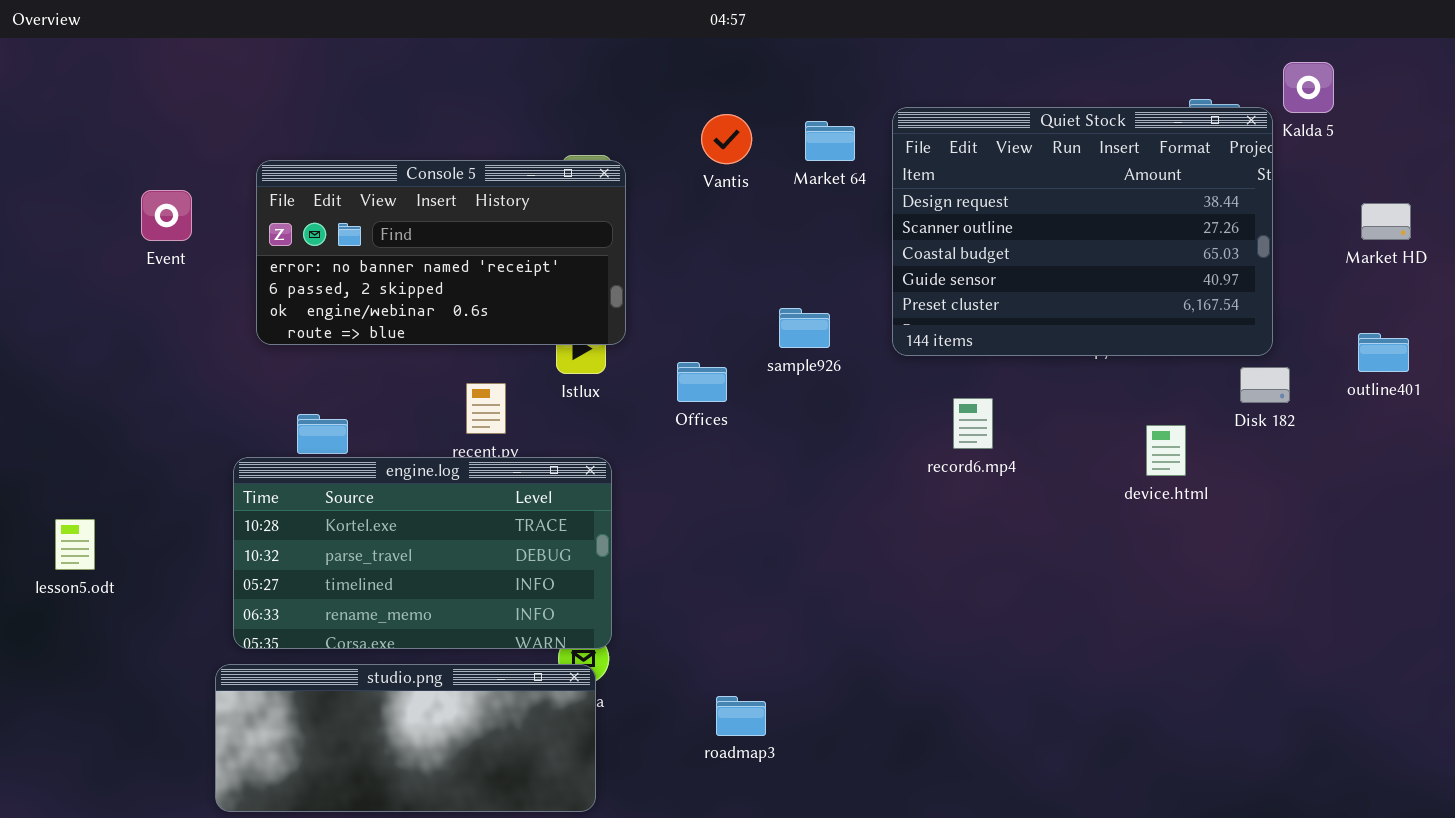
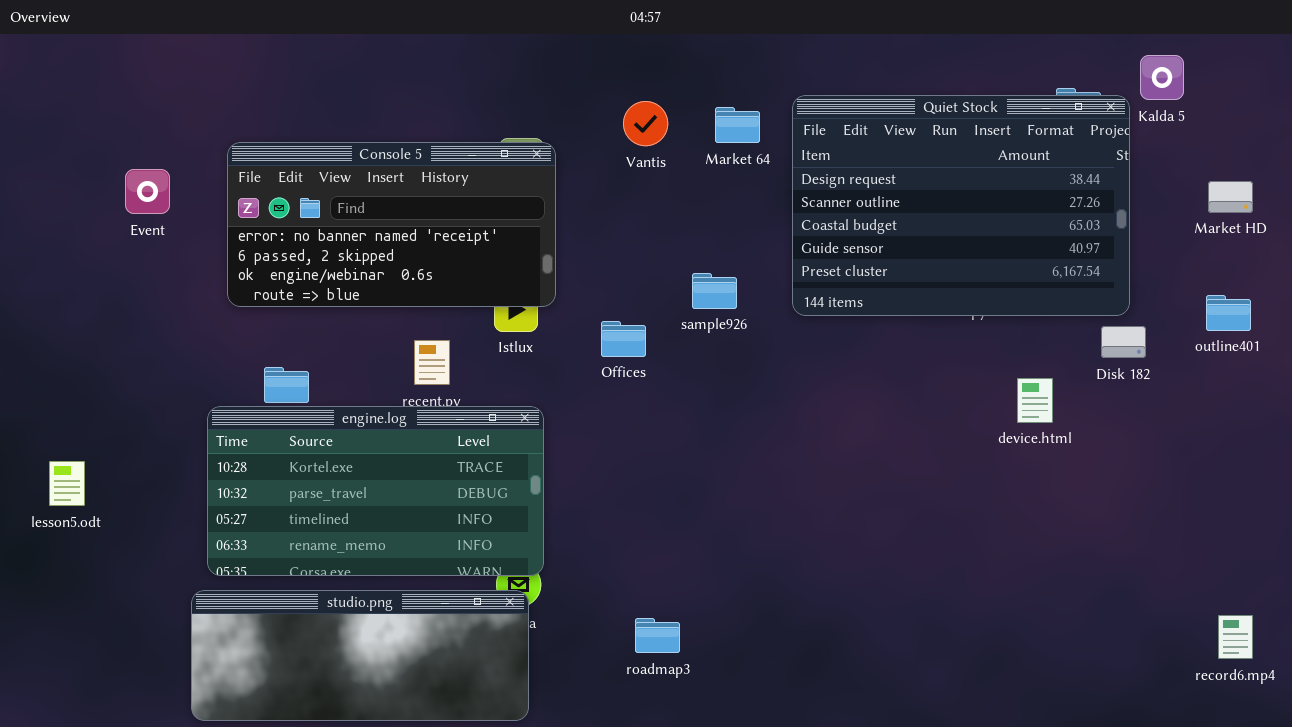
record6.mp4: [953,398,993,449] -> [1218,615,1253,659], moved

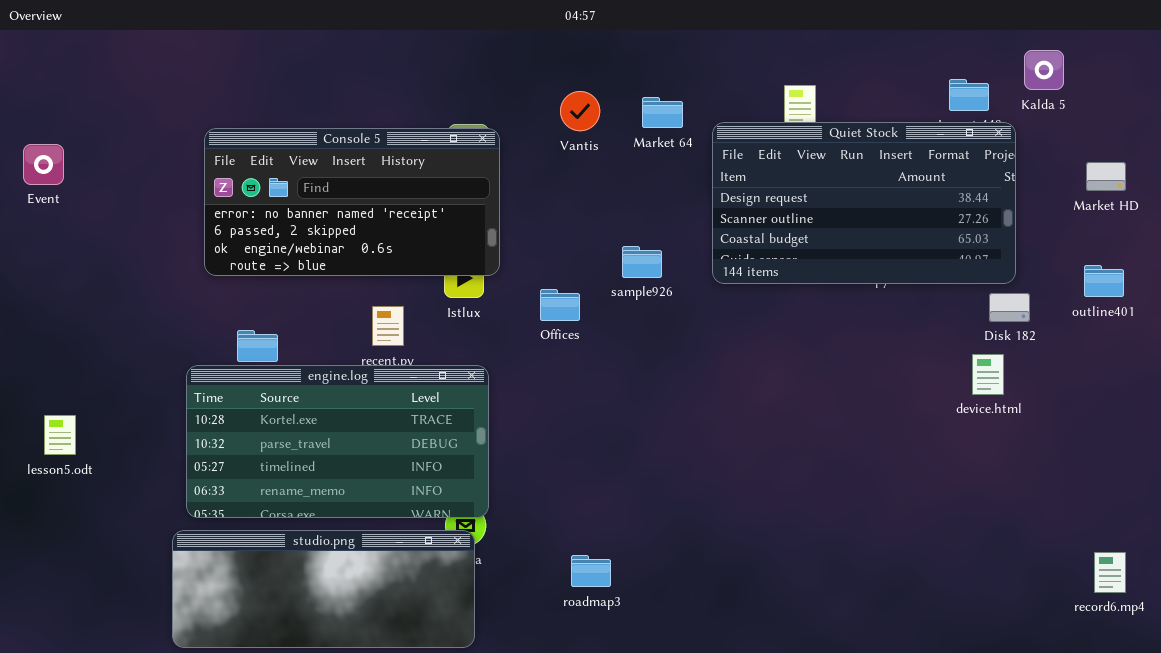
Quiet Stock: [792,95,1130,316] -> [712,122,1016,284], resized
Event: [125,169,170,214] -> [23,144,64,185], moved
device.html: [1017,378,1053,423] -> [972,354,1004,395], moved

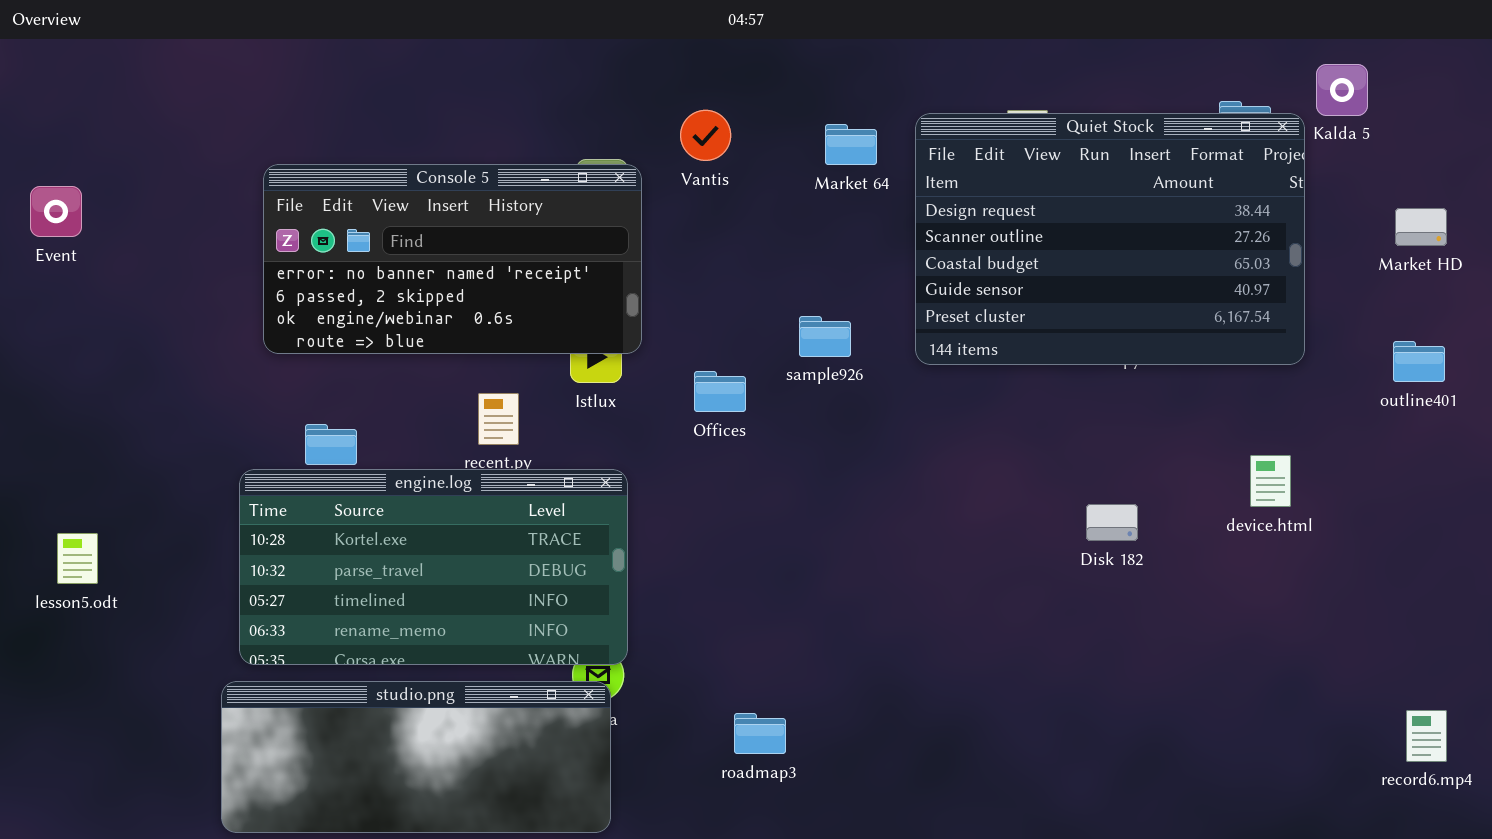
Vantis: [560,91,600,131] -> [680,110,731,161], moved
Quiet Stock: [712,122,1016,284] -> [915,113,1305,365], resized
Disk 182: [989,293,1030,322] -> [1086,504,1138,541], moved

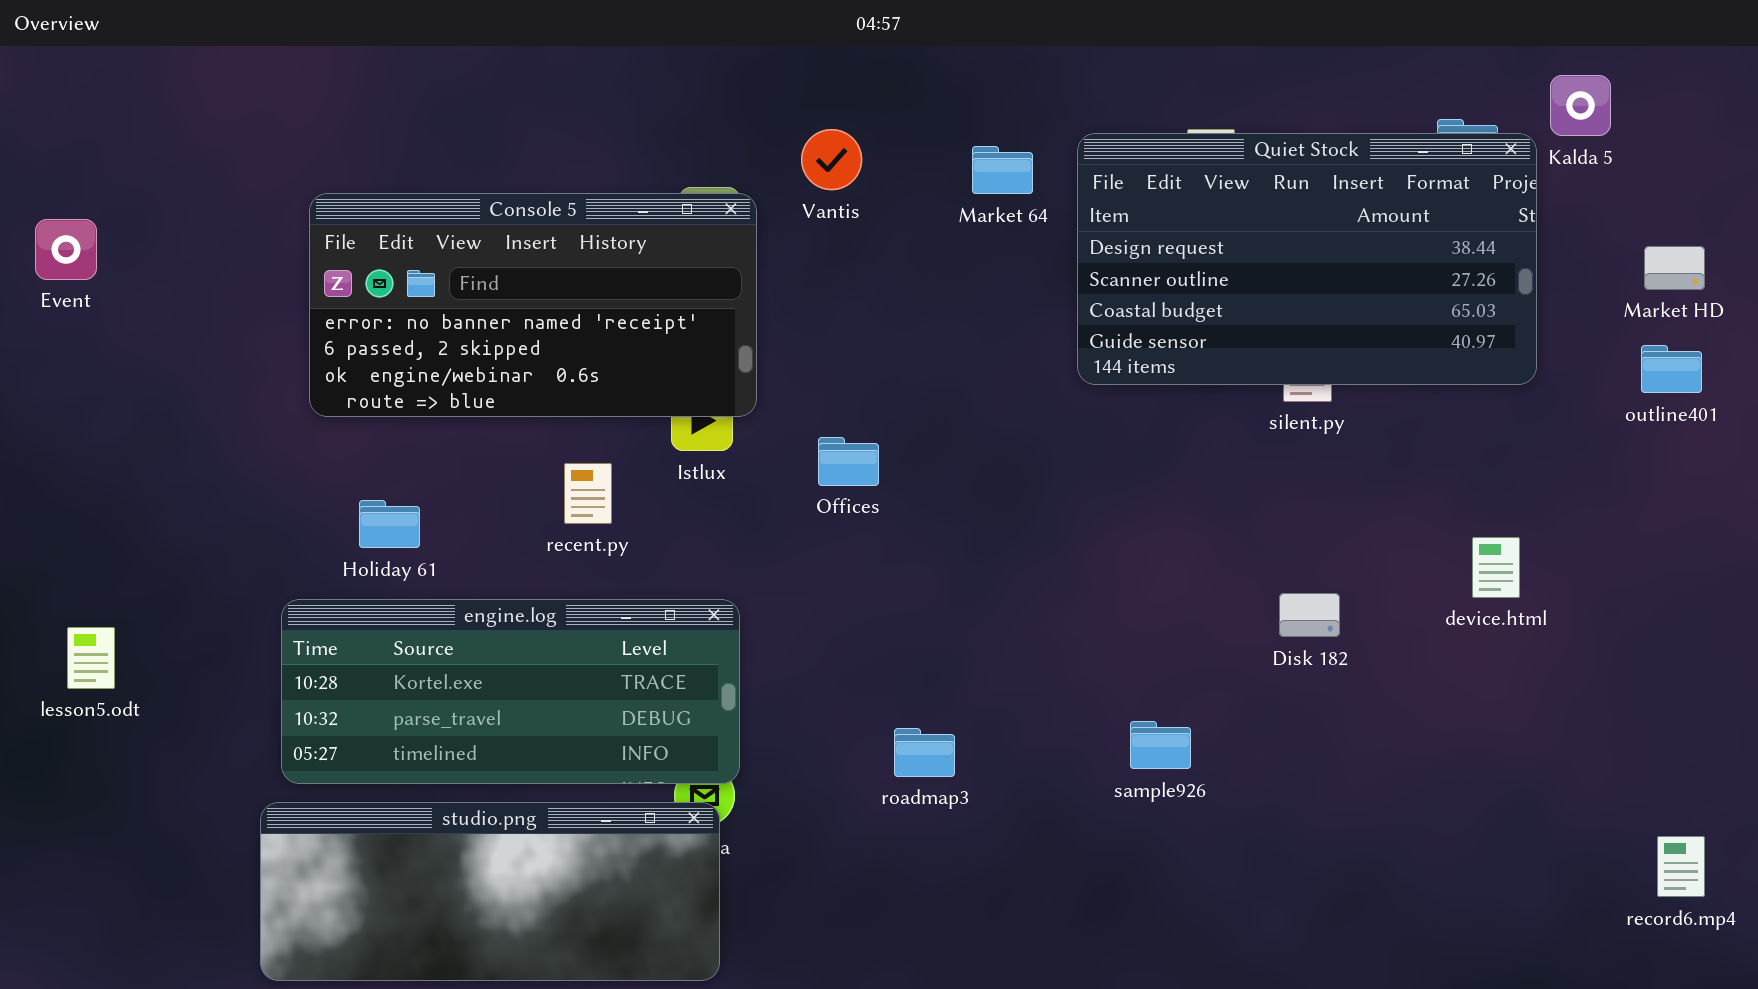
Quiet Stock: [915,113,1305,365] -> [1077,133,1537,385], resized
sample926: [799,316,851,357] -> [1130,721,1191,769], moved
outline401: [1393,341,1445,382] -> [1641,345,1702,393], moved
engine.log: [239,469,628,665] -> [281,599,740,784], resized
roadmap3: [734,713,786,754] -> [894,728,955,777], moved

